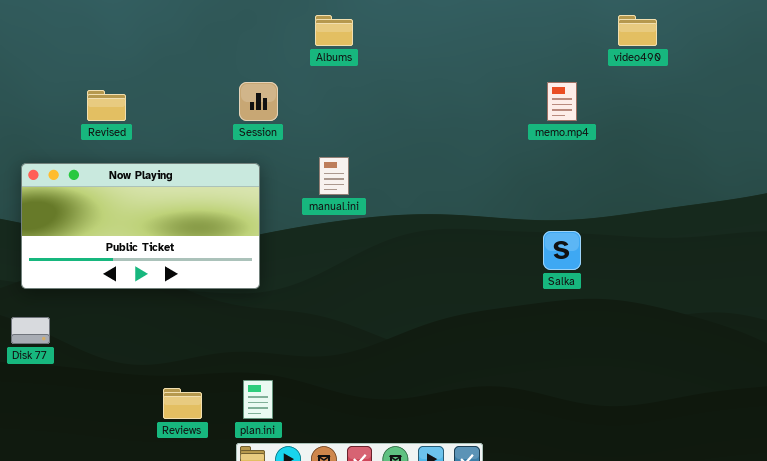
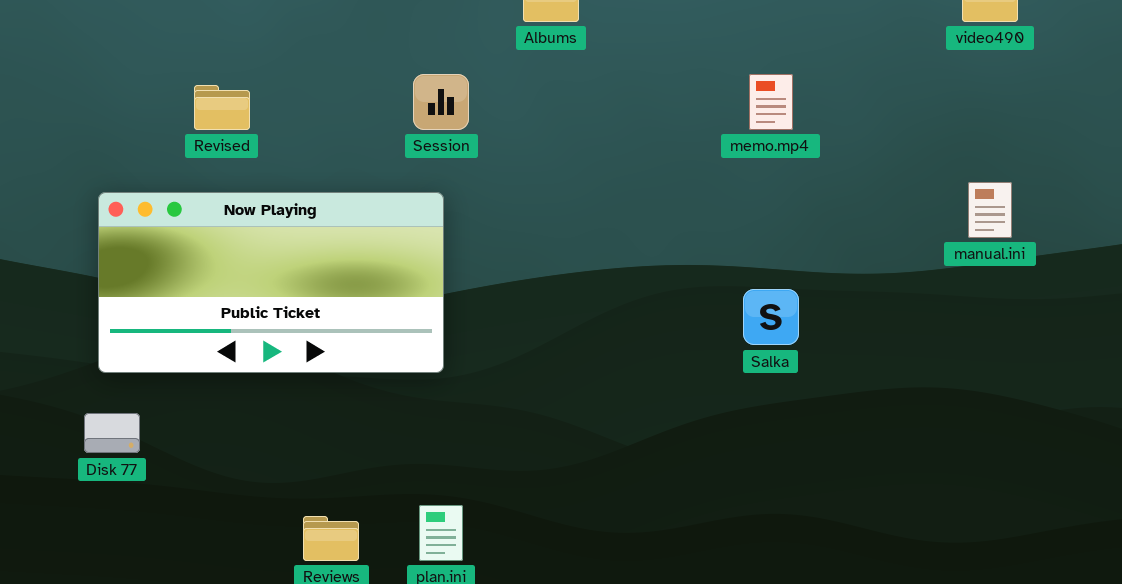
memo.mp4: [547,82,577,121] -> [749,74,793,130], moved
manual.ini: [319,157,349,195] -> [968,182,1012,238], moved
Salka: [543,231,581,270] -> [743,289,799,345], moved

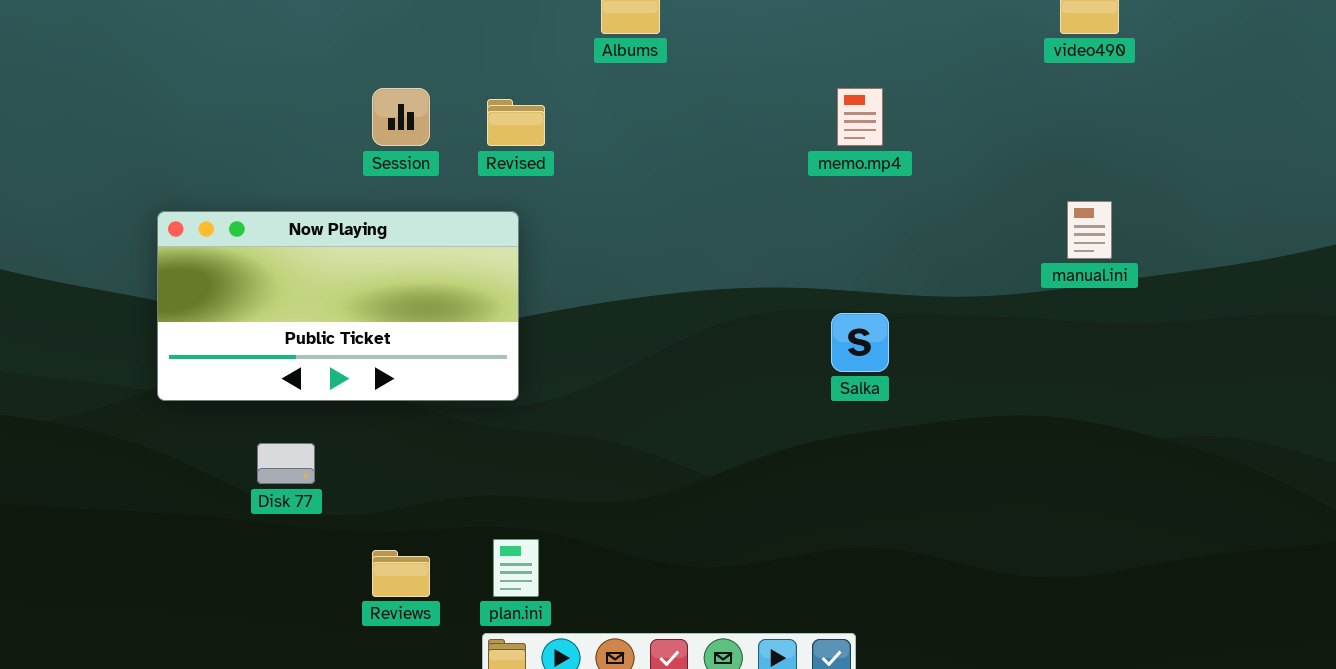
Session: [413,74,469,130] -> [372,88,430,146], moved
Revised: [194,85,250,130] -> [487,99,545,146], moved
Disk 77: [84,413,140,453] -> [257,443,315,484], moved

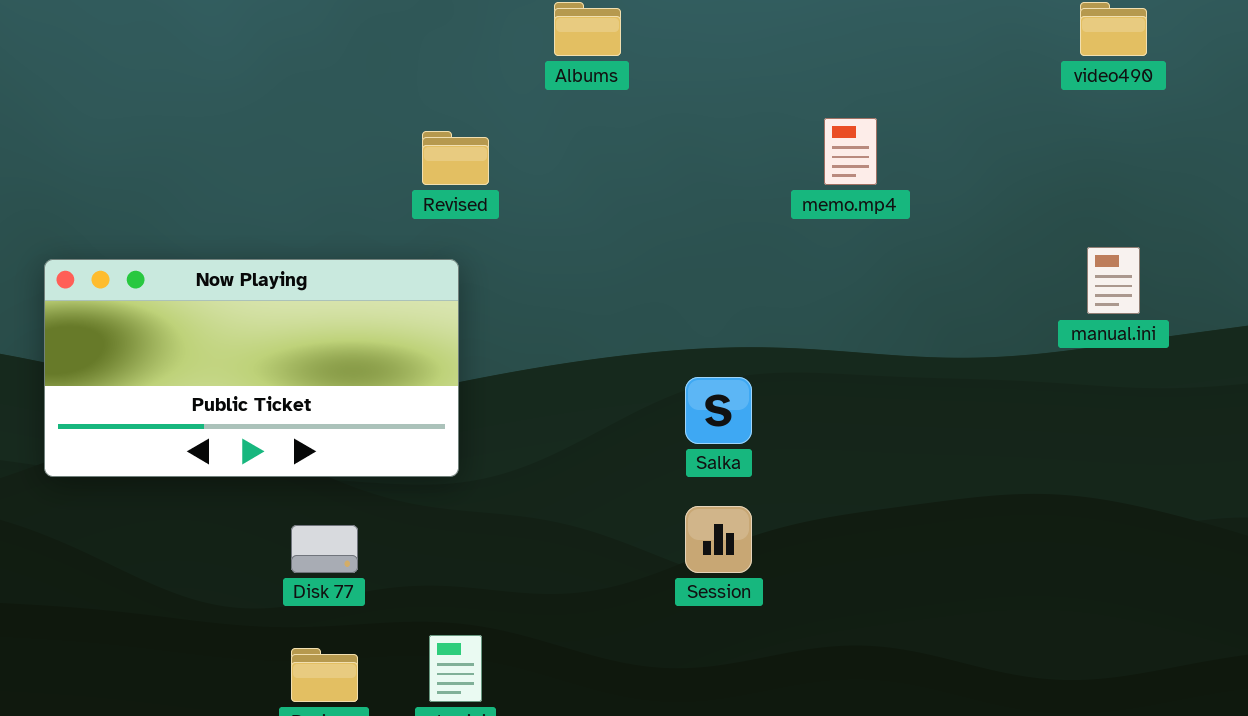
Session: [372,88,430,146] -> [685,506,752,573], moved
Salka: [831,313,889,372] -> [685,377,752,444], moved
Disk 77: [257,443,315,484] -> [291,525,358,573], moved

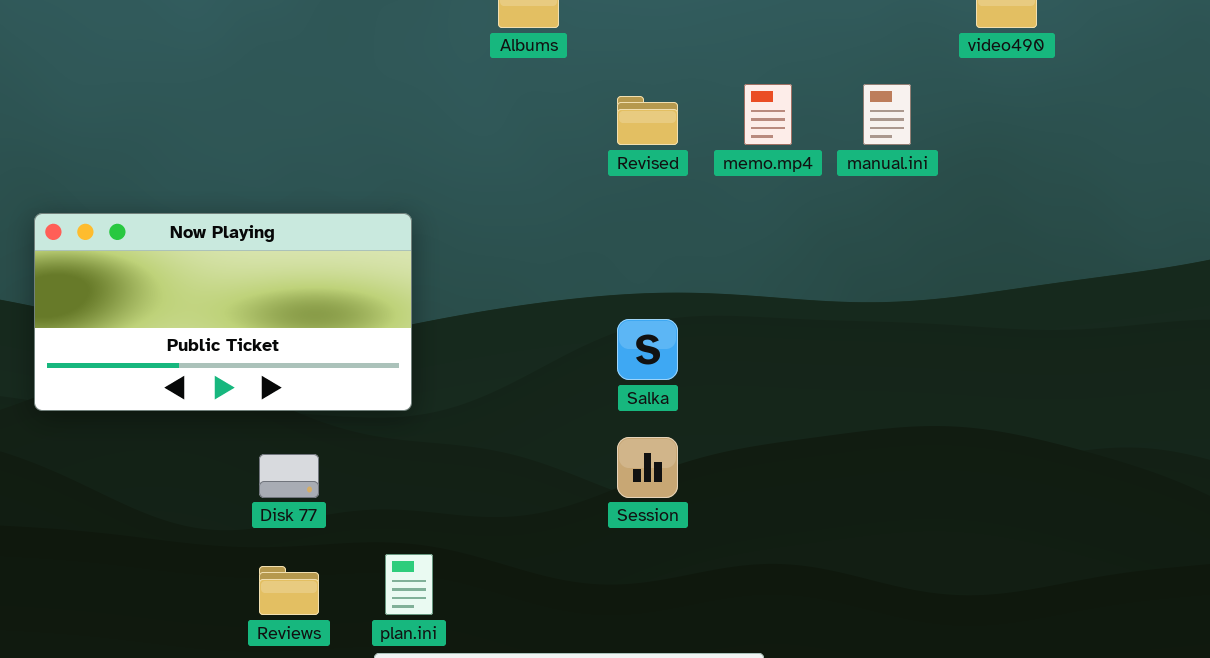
Revised: [422,131,489,185] -> [617,96,678,145], moved
manual.ini: [1087,247,1140,314] -> [863,84,911,145], moved

